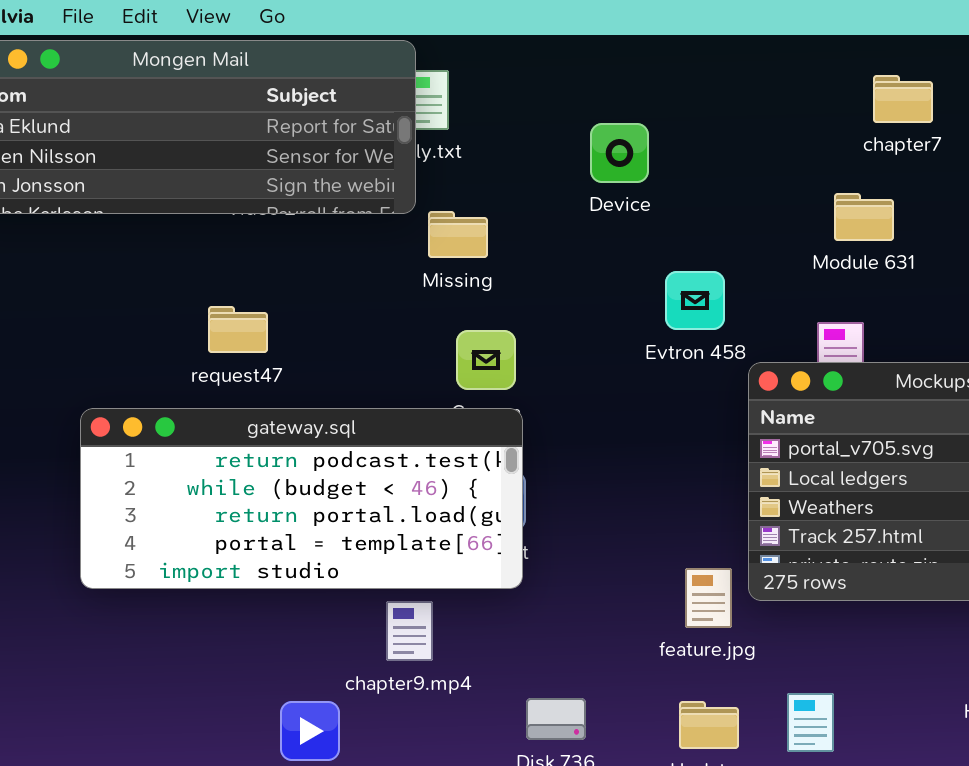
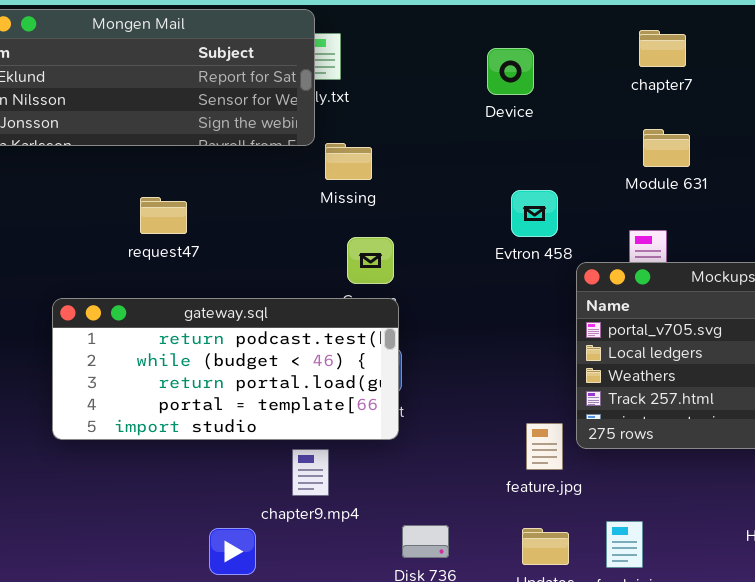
chapter7: [873,75,933,123] -> [639,30,686,67], moved
Device: [590,123,649,183] -> [487,48,534,95], moved
request47: [208,306,268,353] -> [140,197,187,234], moved

